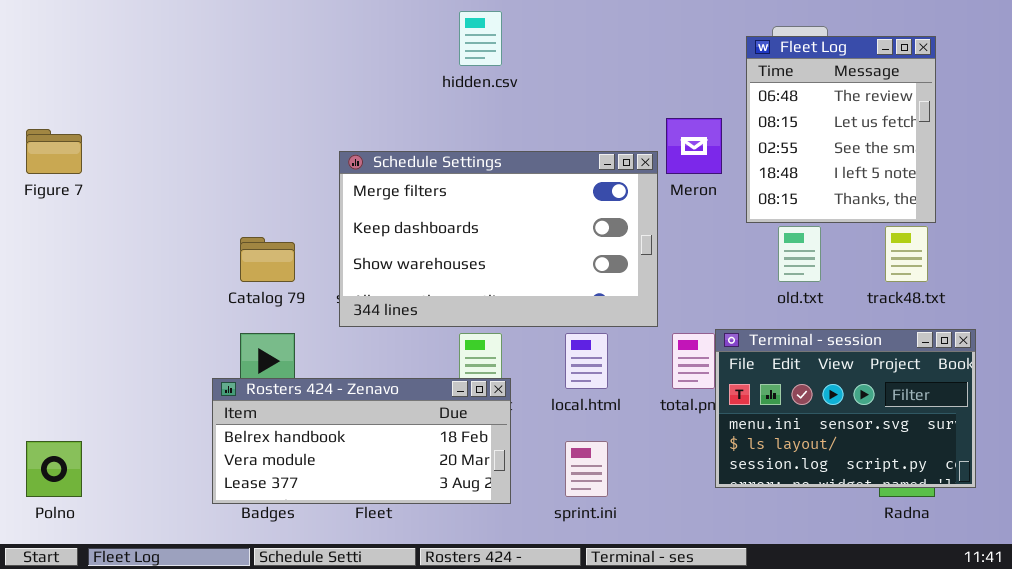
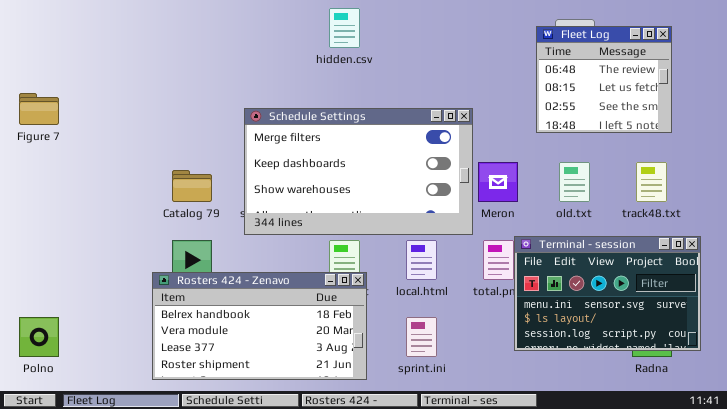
Fleet Log: [746,36,936,223] -> [536,26,672,133], resized
Meron: [666,118,722,174] -> [478,162,518,202], moved
Rosters 424 - Zenavo: [212,378,511,504] -> [152,272,367,380], resized

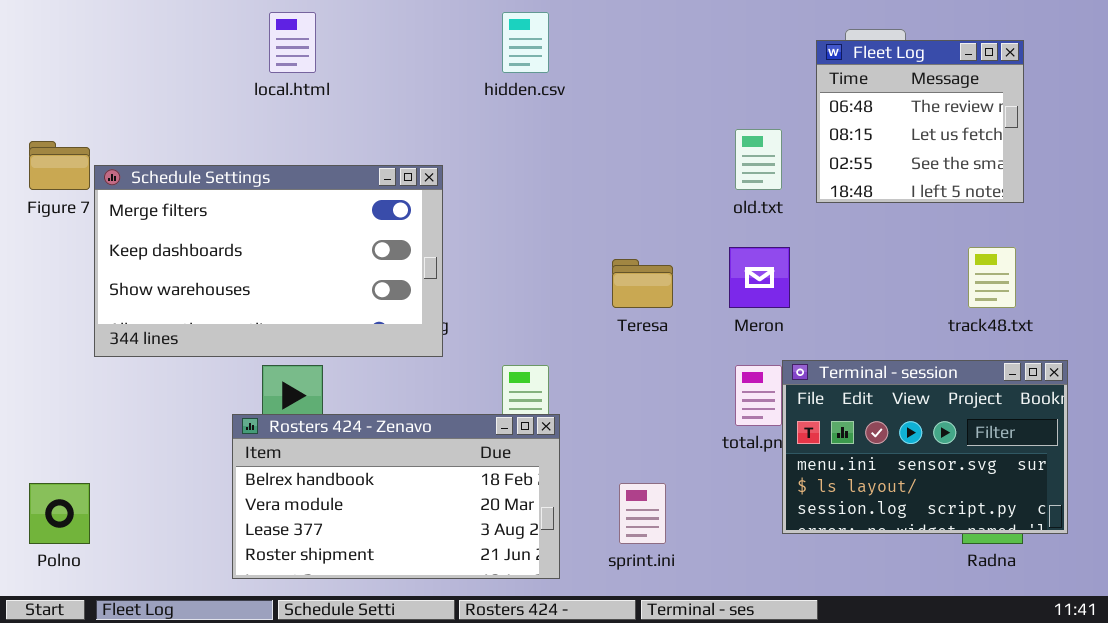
Schedule Settings: [244,108,473,235] -> [94,165,443,357], moved
old.txt: [559,162,590,202] -> [735,129,782,190], moved
local.html: [406,240,437,280] -> [269,12,316,73], moved

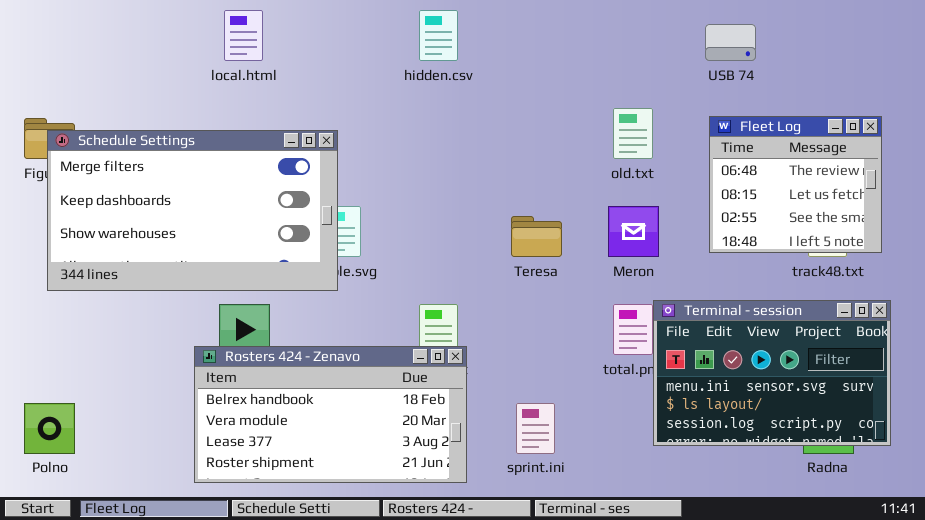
Fleet Log: [816,40,1024,203] -> [709,116,882,253], moved
Schedule Settings: [94,165,443,357] -> [47,130,338,291], moved

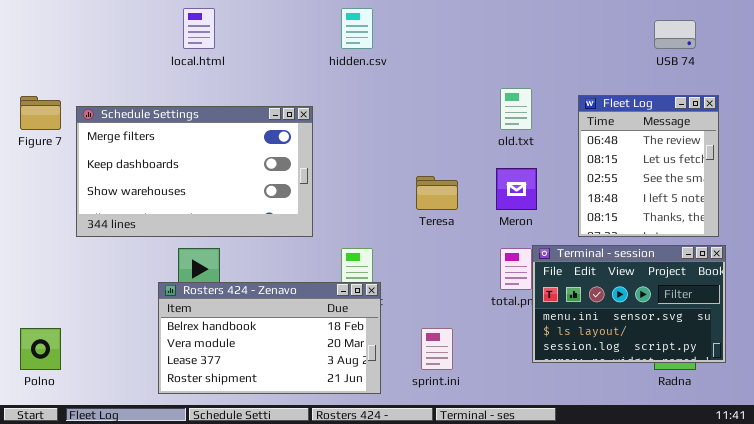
USB 74: [705,24,756,61] -> [654,20,696,49], moved
Fleet Log: [709,116,882,253] -> [578,95,719,237], resized
Schedule Settings: [47,130,338,291] -> [76,106,313,237], moved

